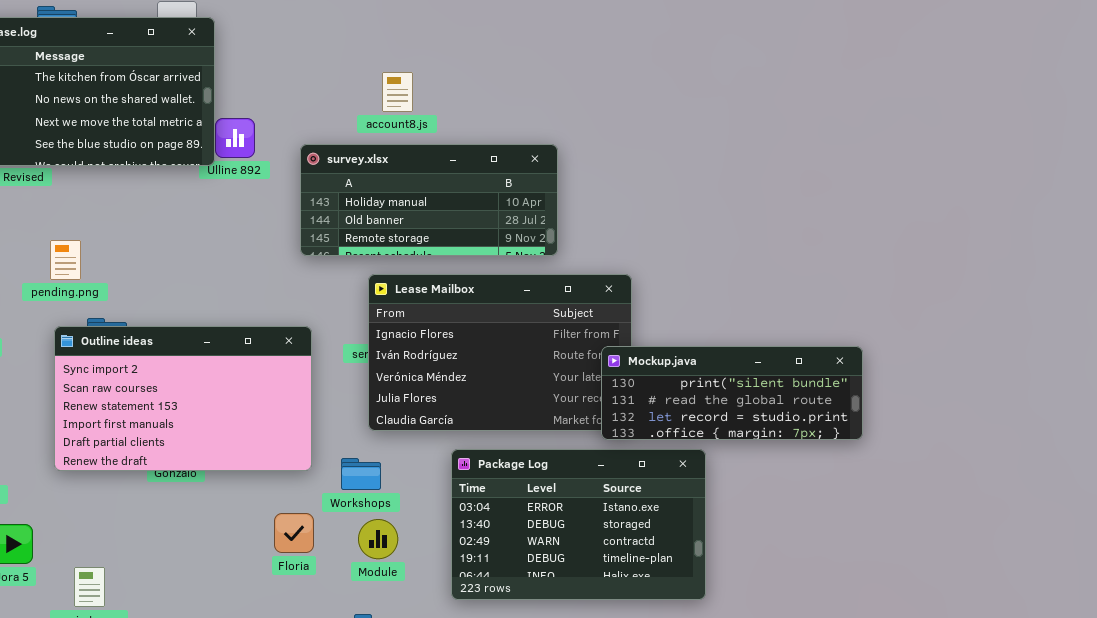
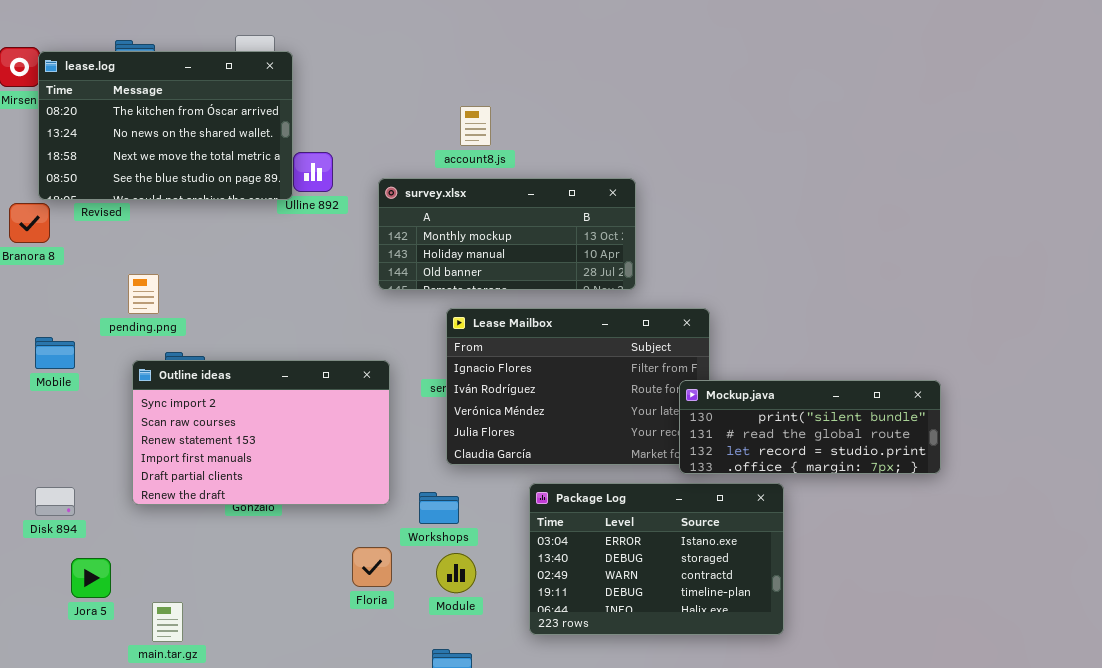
survey.xlsx: [300,144,558,256] -> [378,178,636,290], scrolled up 1 row

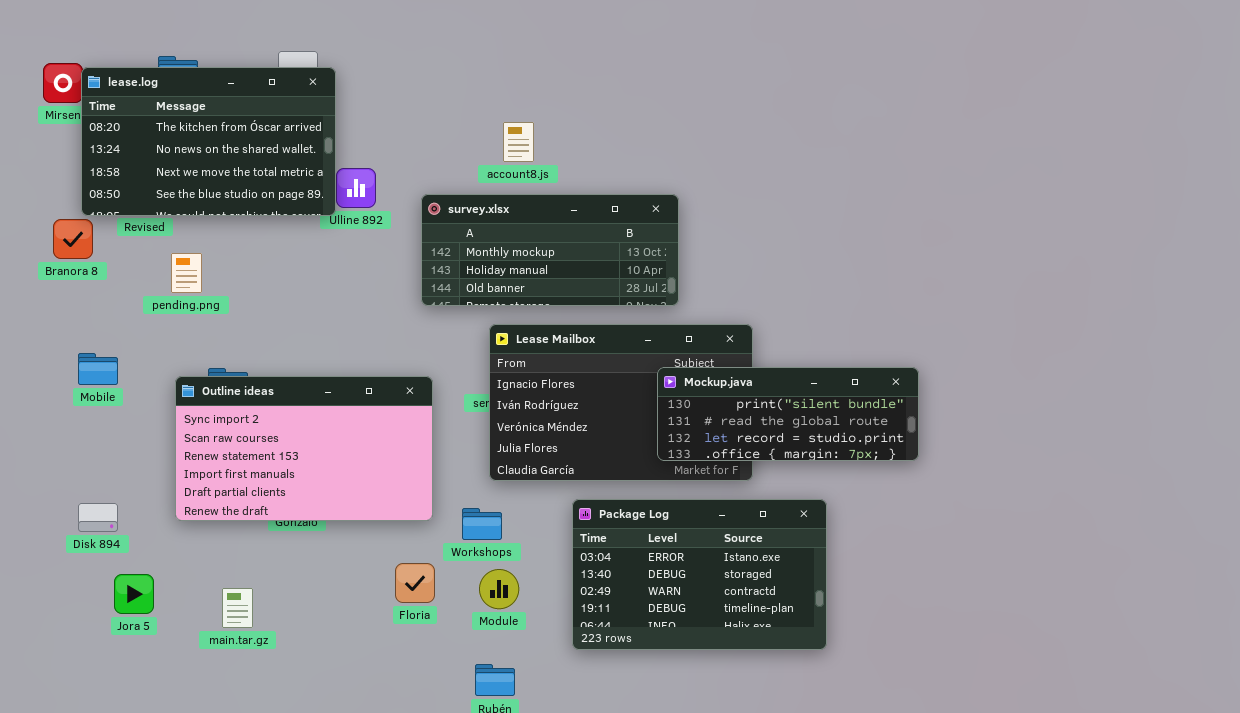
pending.png: [128,274,159,314] -> [171,253,202,293], moved
Mockup.java: [679,380,941,474] -> [657,367,919,461], moved
main.tar.gz: [152,602,183,642] -> [222,588,253,628], moved

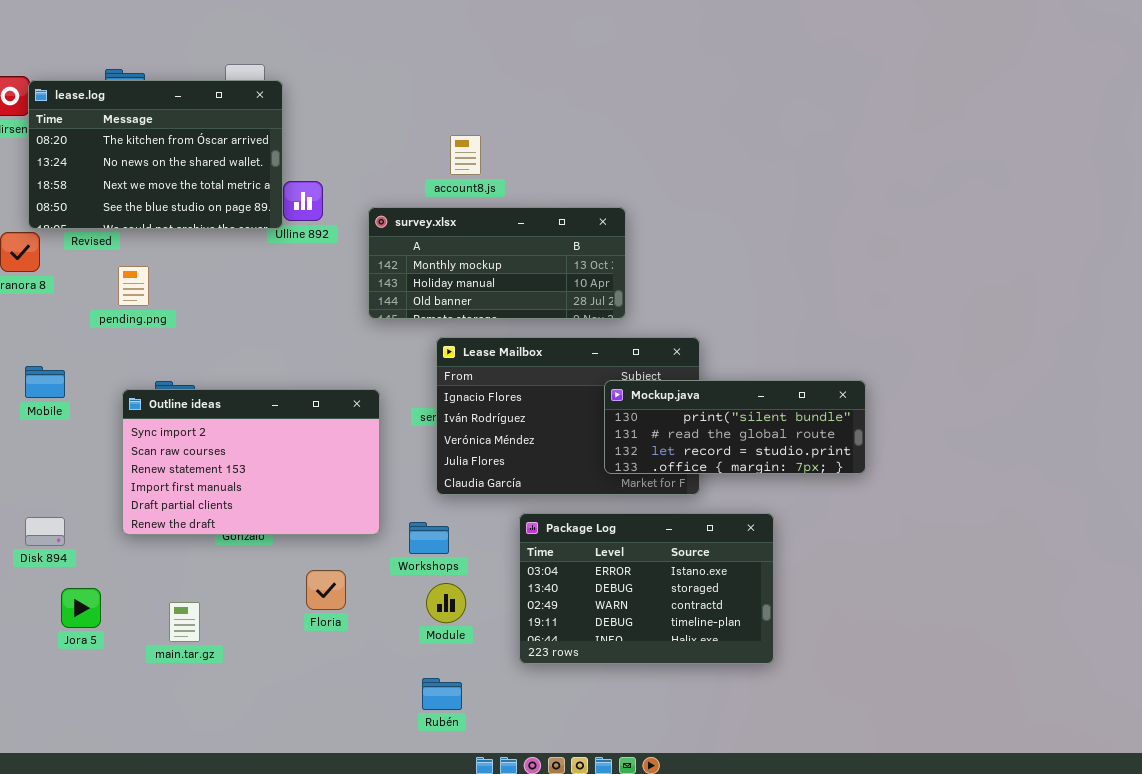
Floria: [395,563,435,603] -> [306,570,346,610], moved

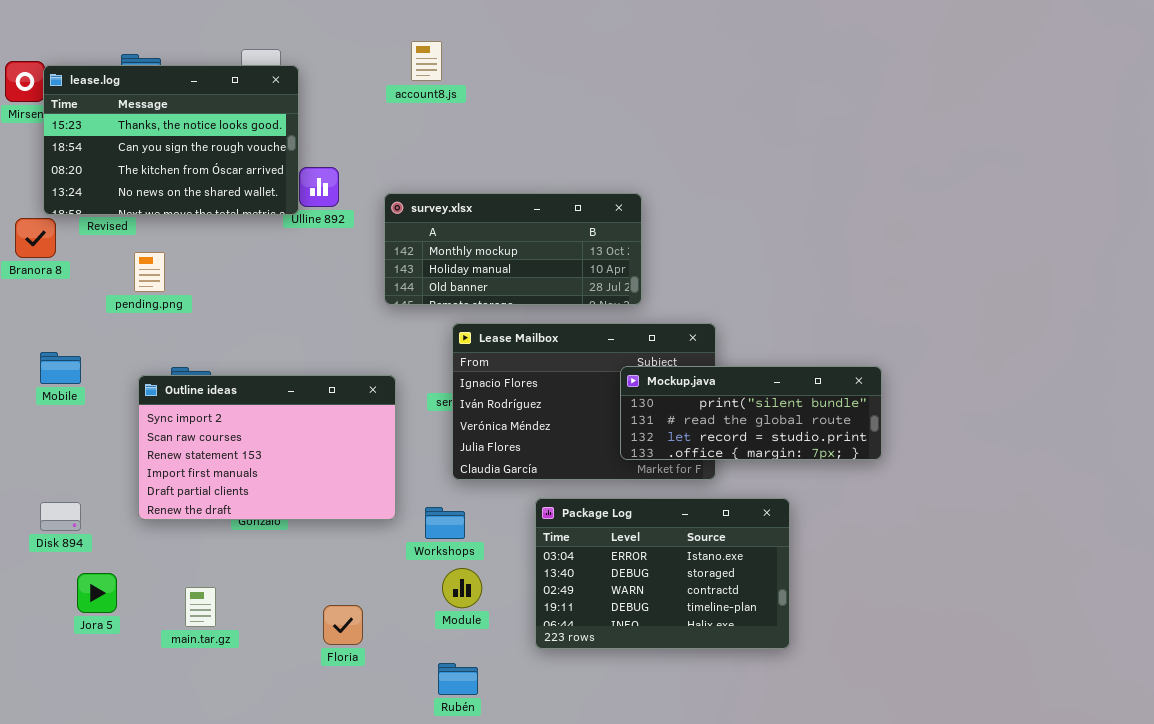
lease.log: [28,80,283,229] -> [43,65,299,215], scrolled up 2 rows
account8.js: [450,135,481,175] -> [411,41,442,81], moved
Floria: [306,570,346,610] -> [323,605,363,645], moved

